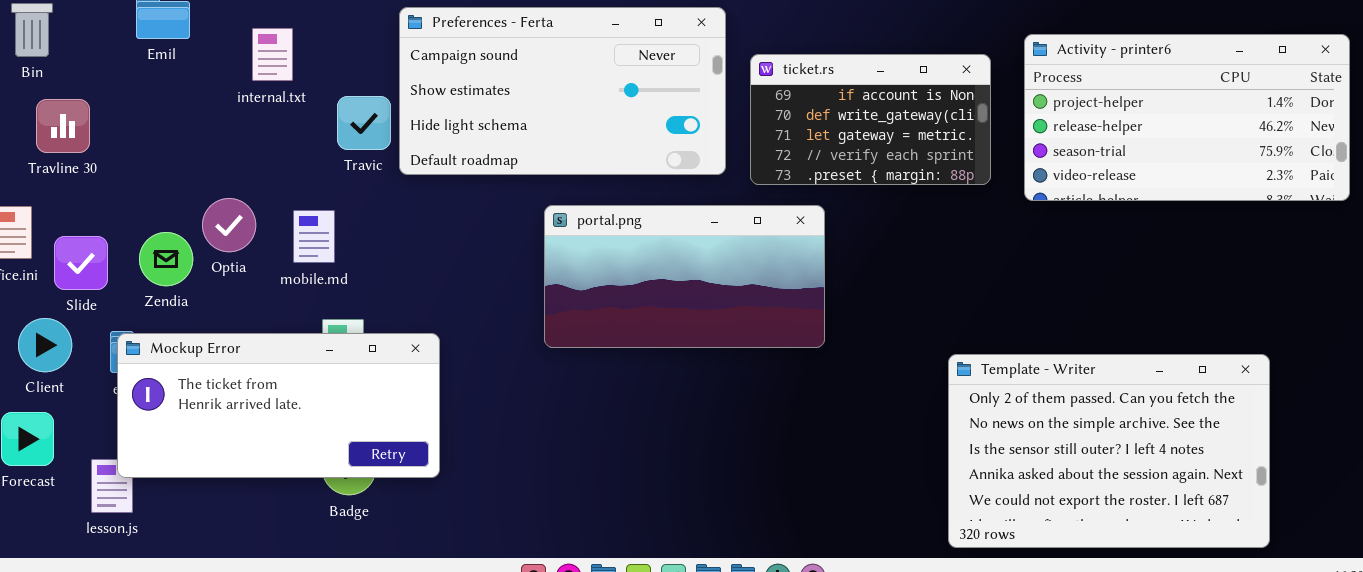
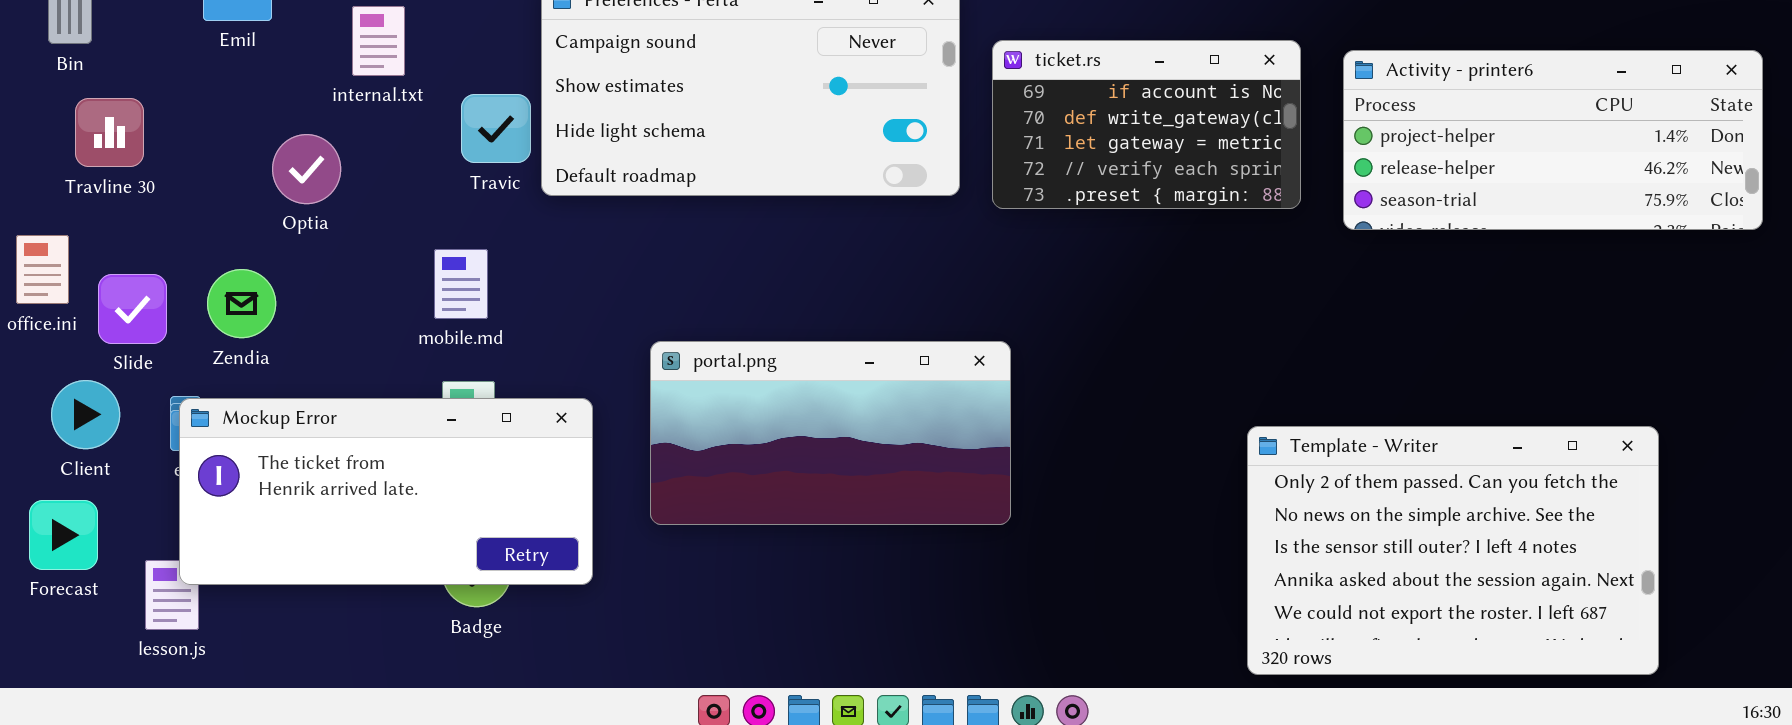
Activity - printer6: [1024,34,1350,201] -> [1343,50,1763,230], resized
Optia: [202,198,256,252] -> [272,134,341,204], moved
portal.png: [544,205,825,348] -> [650,341,1011,525], moved
mobile.md: [293,210,335,263] -> [434,249,488,319], moved

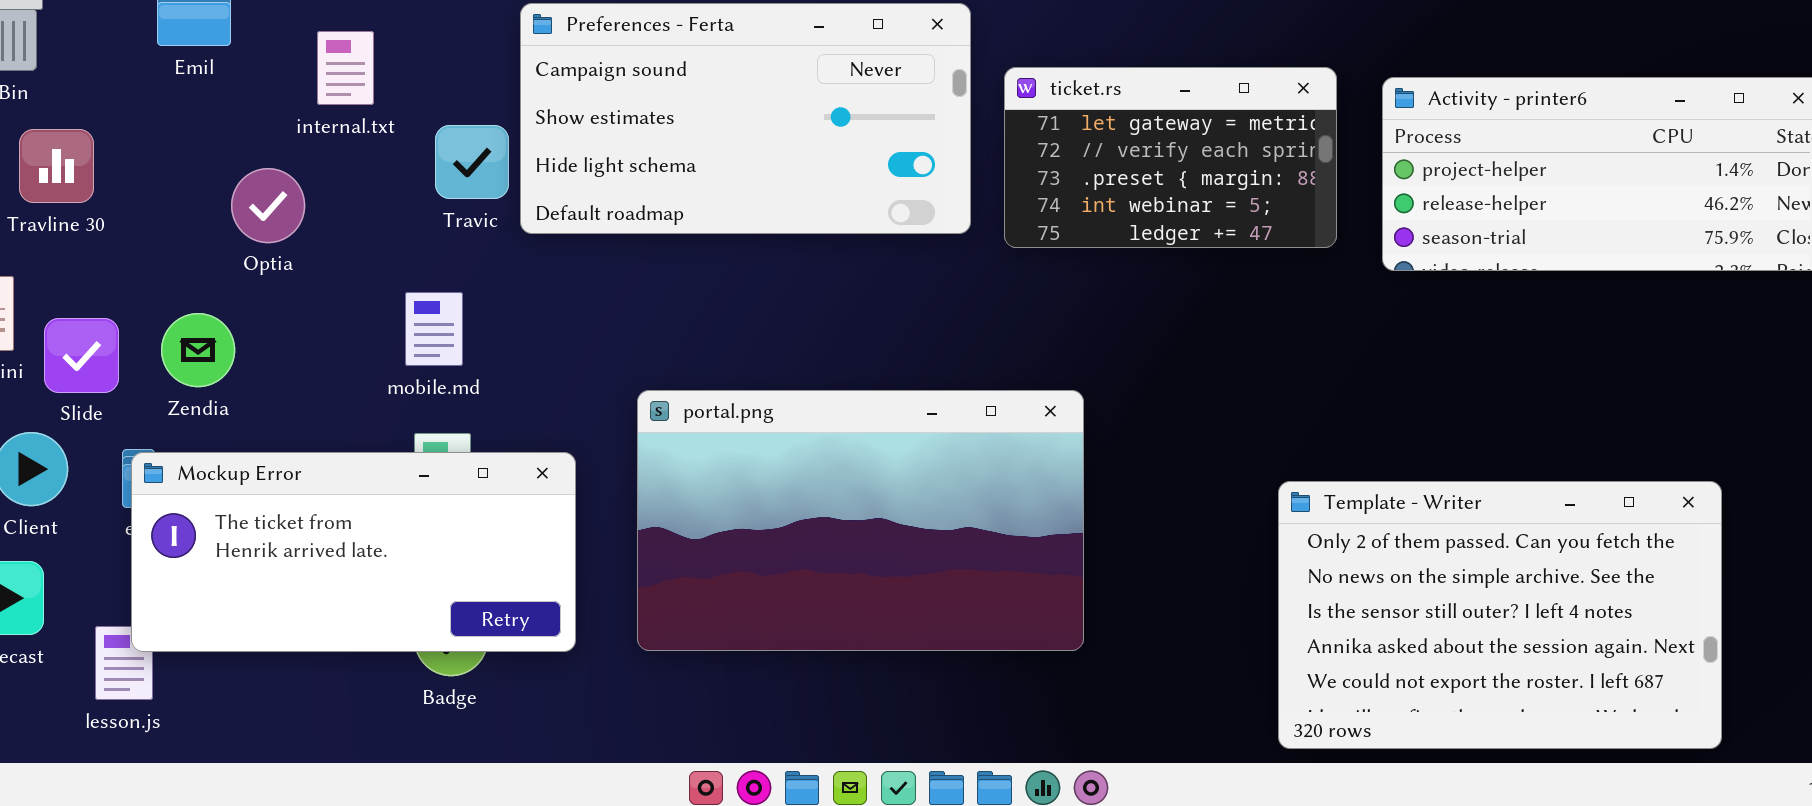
ticket.rs: [992,40,1301,209] -> [1004,67,1337,248], scrolled down 2 rows
portal.png: [650,341,1011,525] -> [637,390,1084,651], resized

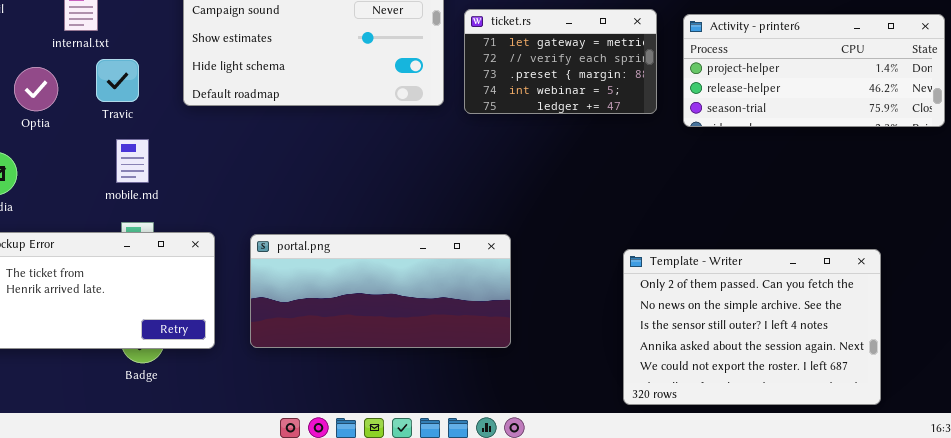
Travic: [435,125,509,199] -> [96,59,139,102], moved
portal.png: [637,390,1084,651] -> [250,234,511,348], resized

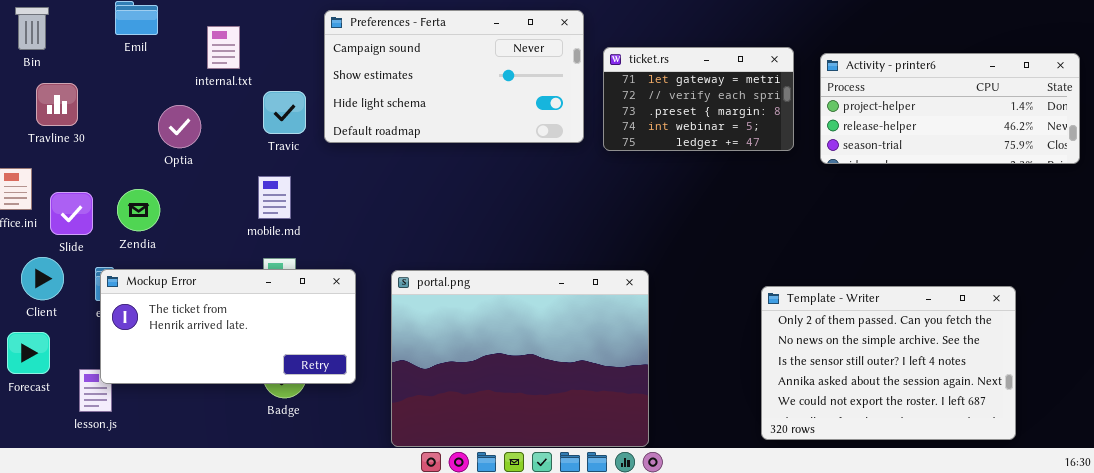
Travic: [96,59,139,102] -> [263,91,306,134], moved
portal.png: [250,234,511,348] -> [391,270,649,447], resized

